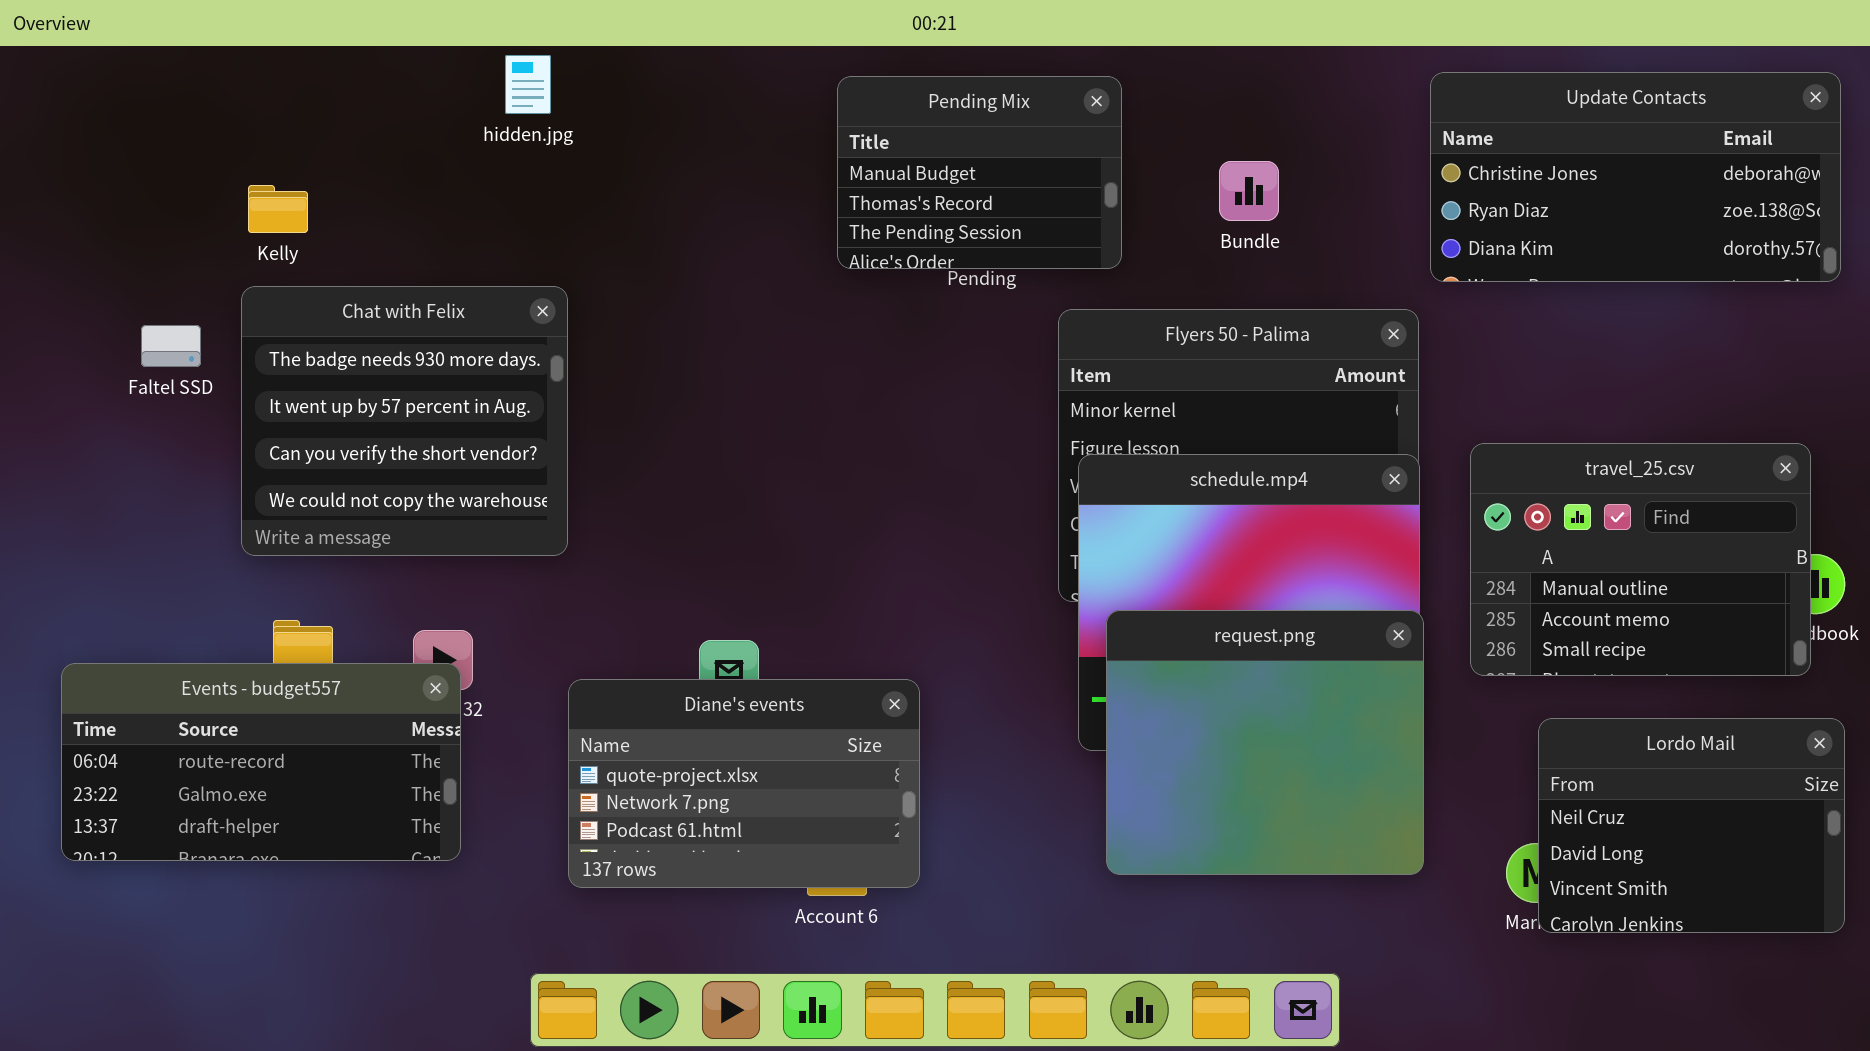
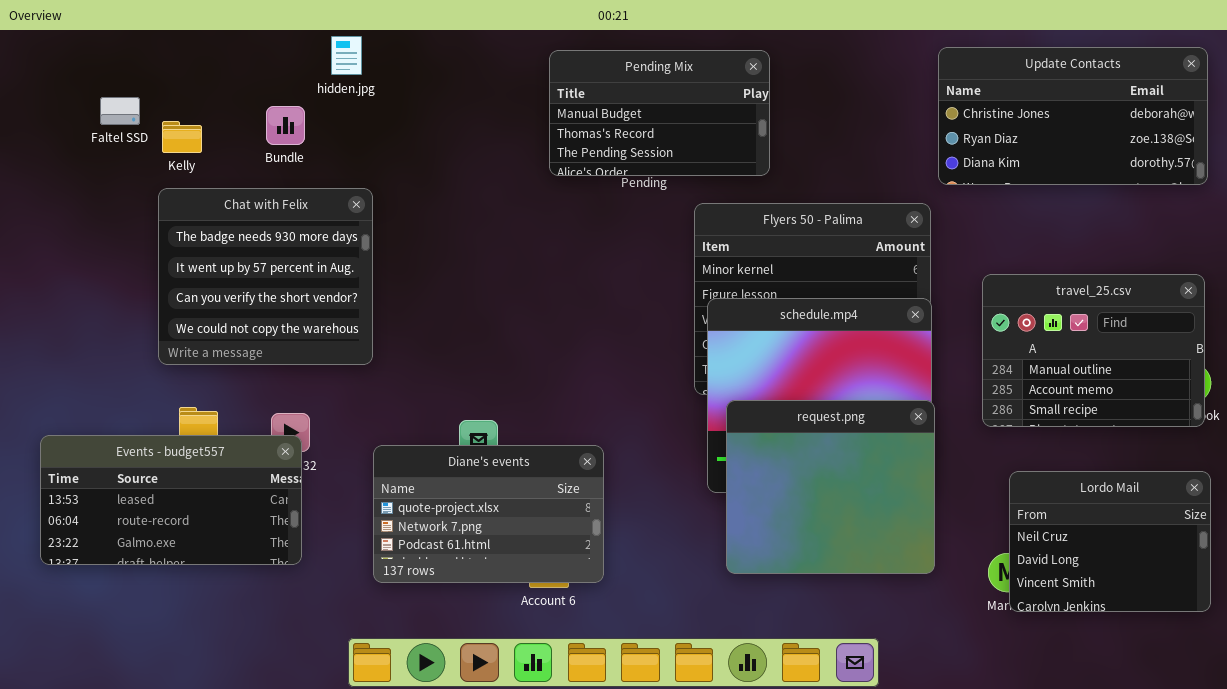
Pending Mix: [837,76,1122,269] -> [549,50,770,176], resized
Bundle: [1219,161,1279,221] -> [266,106,305,145], moved
Faltel SSD: [141,325,201,367] -> [100,97,140,125], moved
travel_25.csv: [1470,443,1811,676] -> [982,274,1205,427], moved
Events - budget557: [61,663,461,861] -> [40,435,302,565], scrolled up 1 row

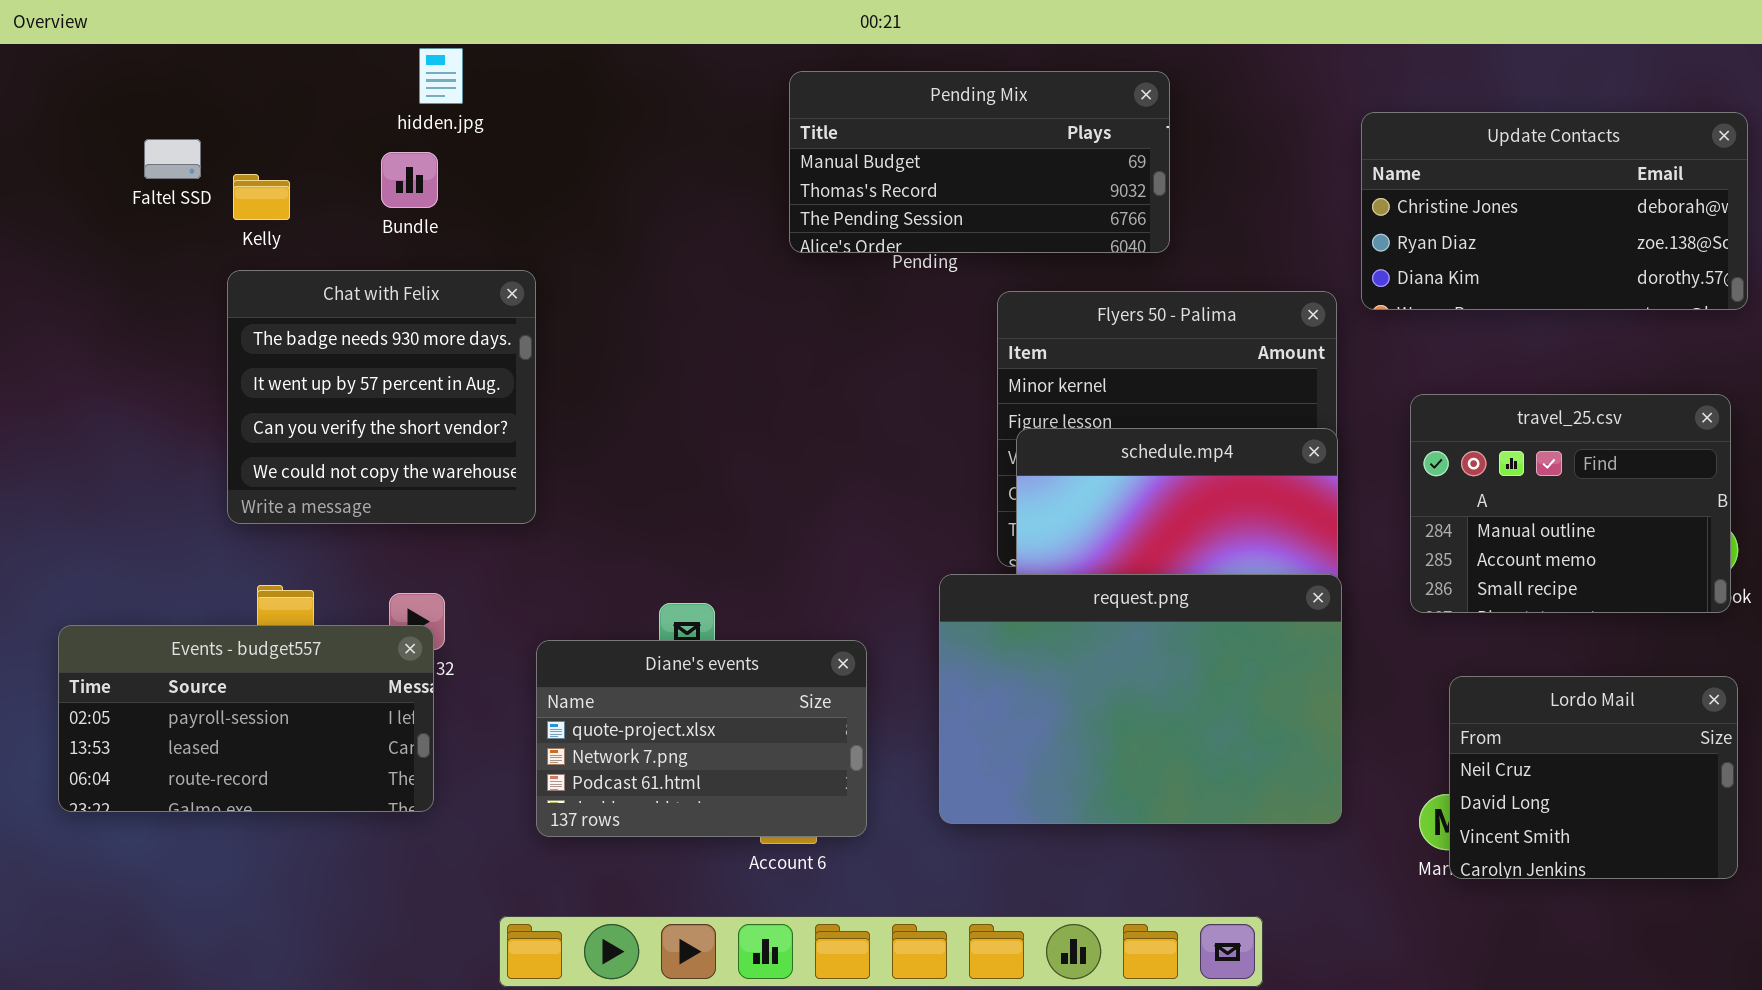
hidden.jpg: [331,36,362,75] -> [419,48,463,104], moved
Update Contacts: [938,47,1208,185] -> [1361,112,1748,310], moved
Pending Mix: [549,50,770,176] -> [789,71,1170,253], resized
request.png: [726,400,935,574] -> [939,574,1342,824], resized
Events - budget557: [40,435,302,565] -> [58,625,434,812], scrolled up 1 row

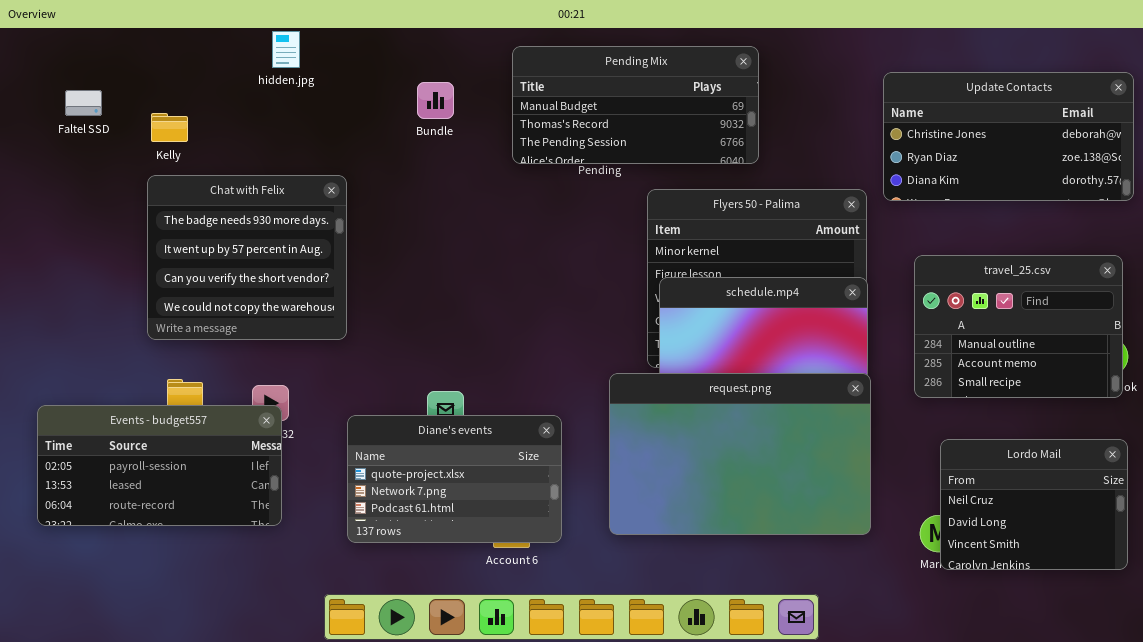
Faltel SSD: [144,139,201,179] -> [65,90,102,116], moved
Bundle: [381,152,438,208] -> [417,82,454,119], moved

